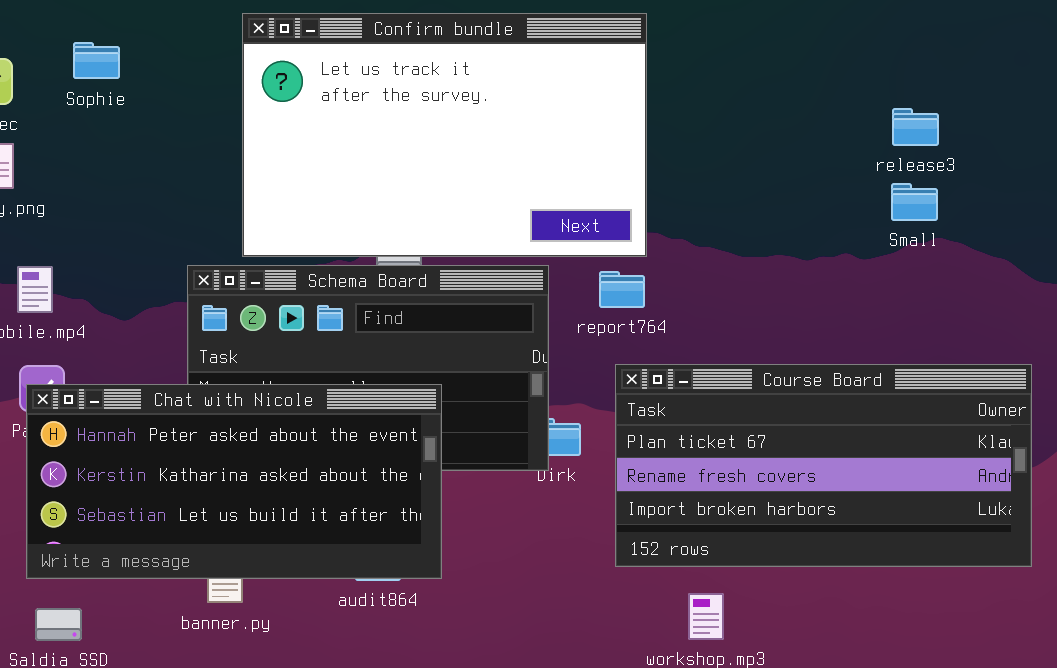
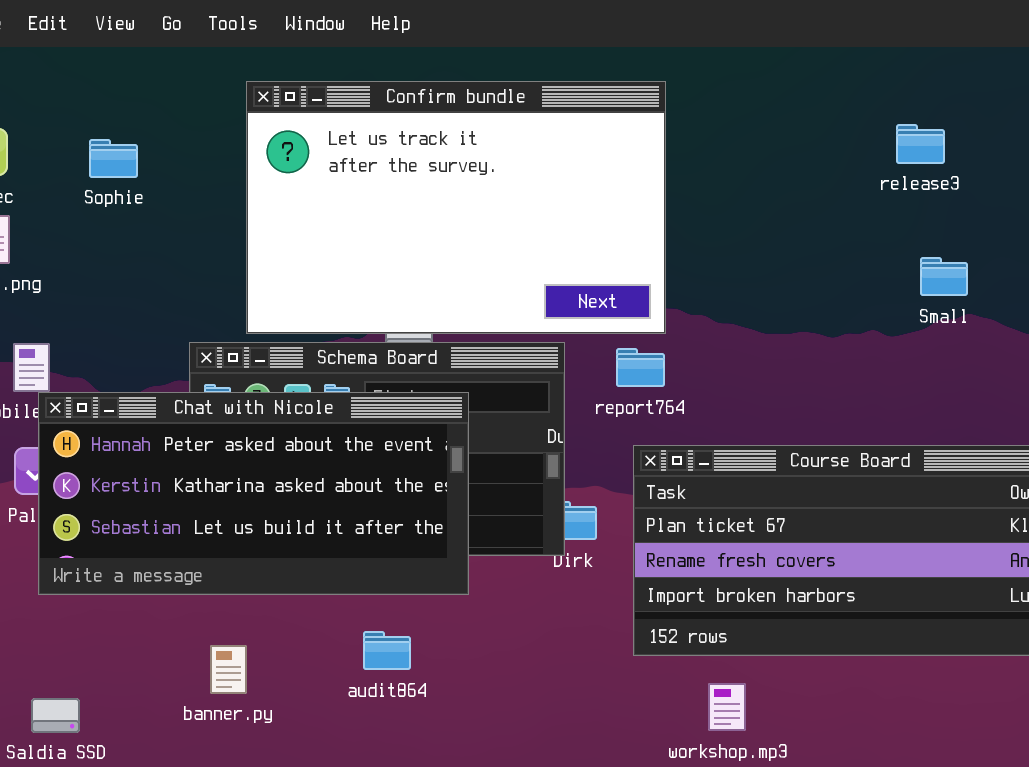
Sophie: [73,42,120,79] -> [89,139,138,178], moved
release3: [892,108,939,146] -> [896,124,945,164], moved
Chat with Nicole: [26,384,442,579] -> [38,392,469,595], moved

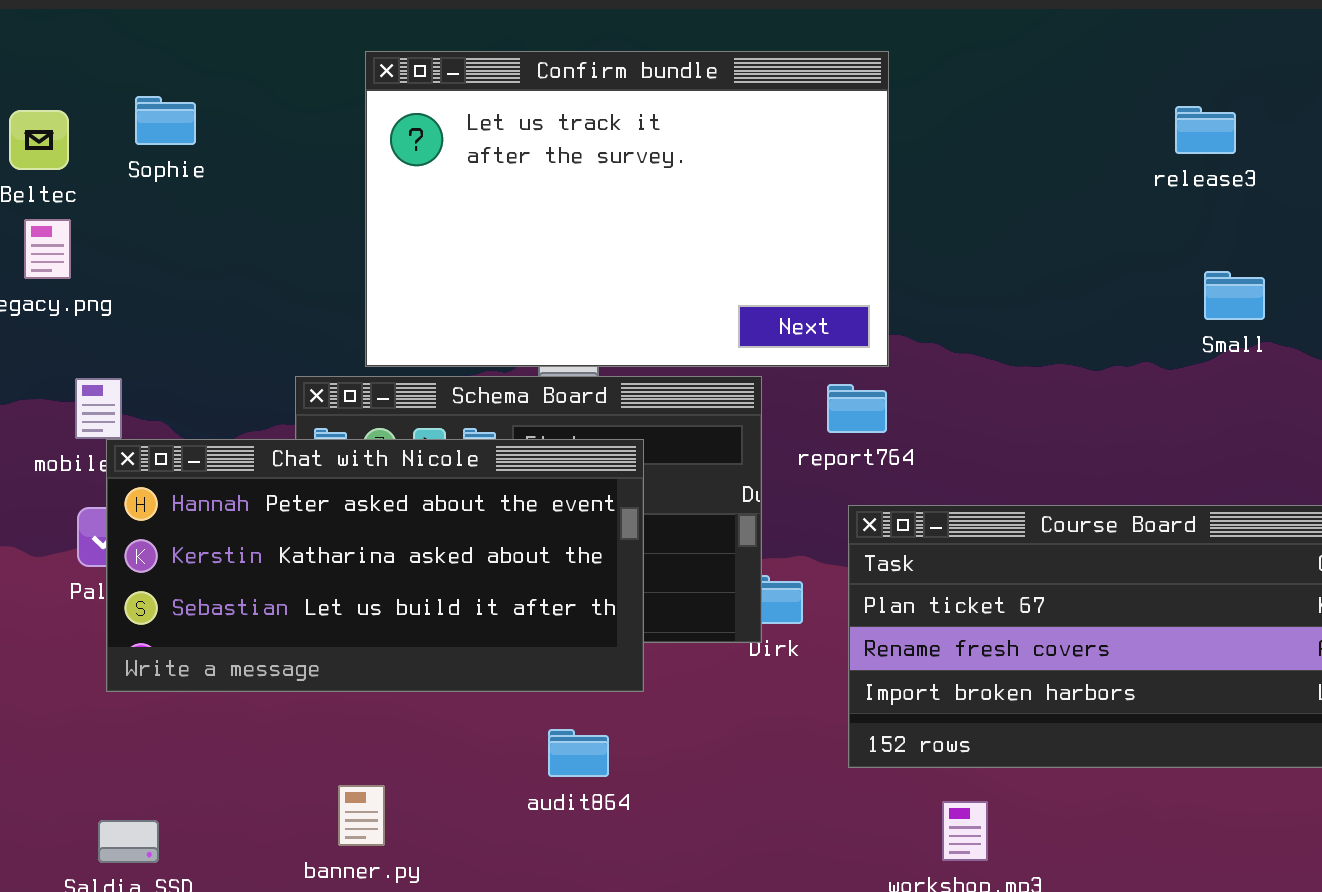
Sophie: [89,139,138,178] -> [135,96,196,145], moved
audit864: [363,631,411,670] -> [548,729,609,777], moved
banner.py: [210,645,247,694] -> [338,785,385,846], moved

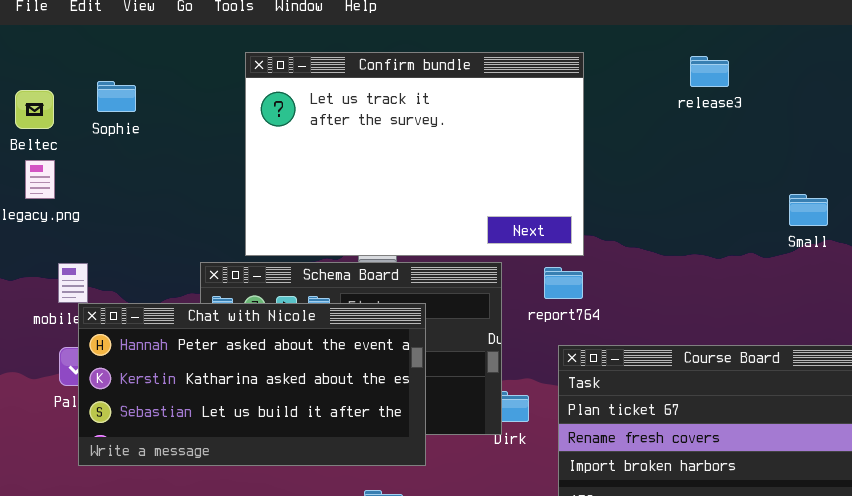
release3: [1175,106,1236,154] -> [690,56,729,87], moved

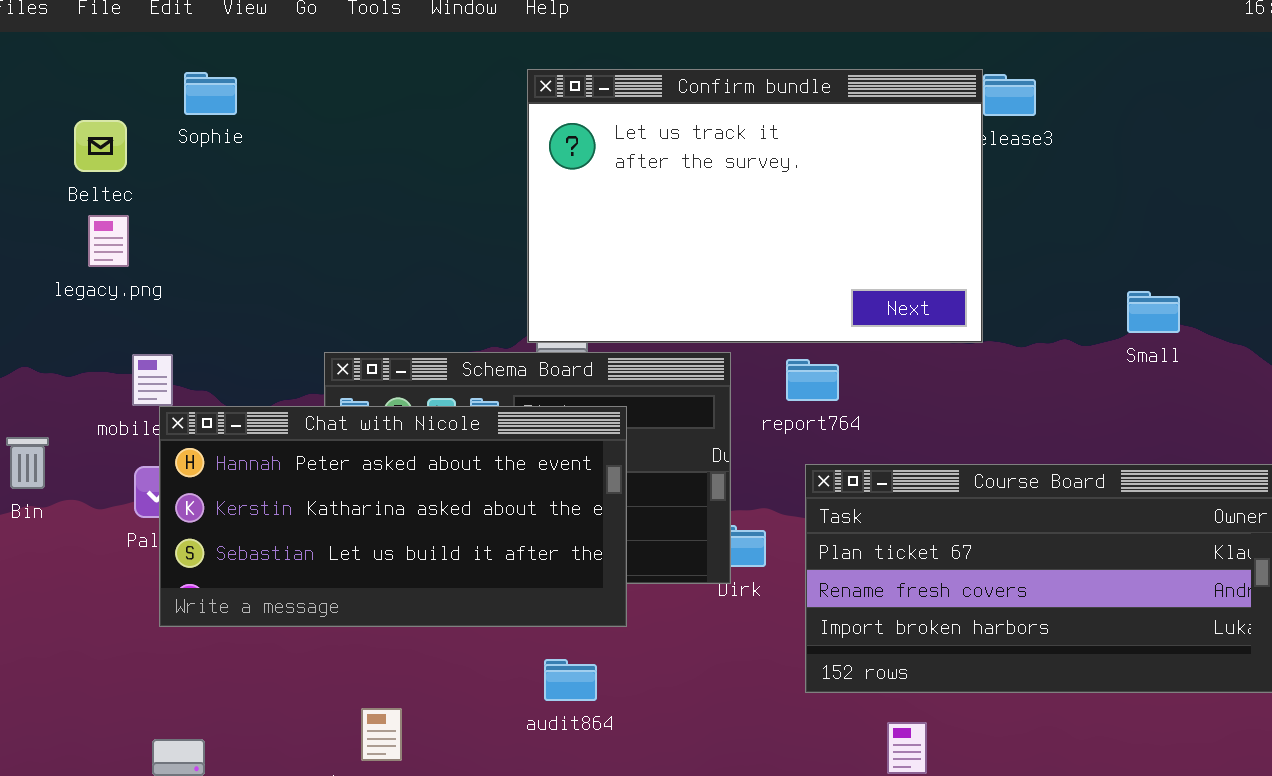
Confirm bundle: [245,52,584,256] -> [527,69,983,343], moved
Sophie: [97,81,136,112] -> [184,72,237,115], moved
Small: [789,194,828,226] -> [1127,291,1180,333], moved

